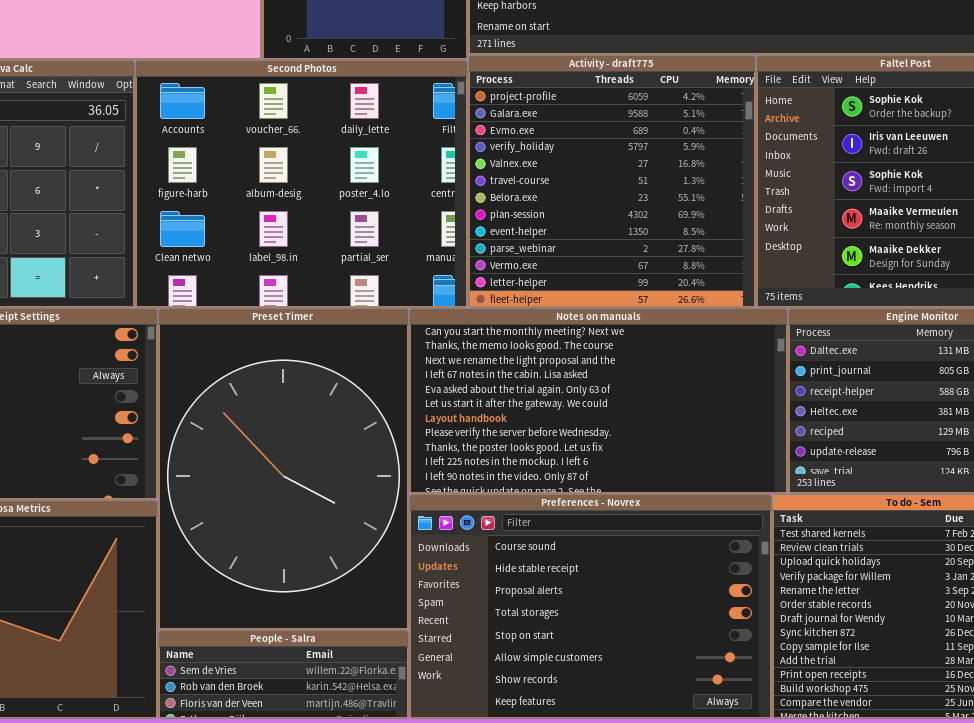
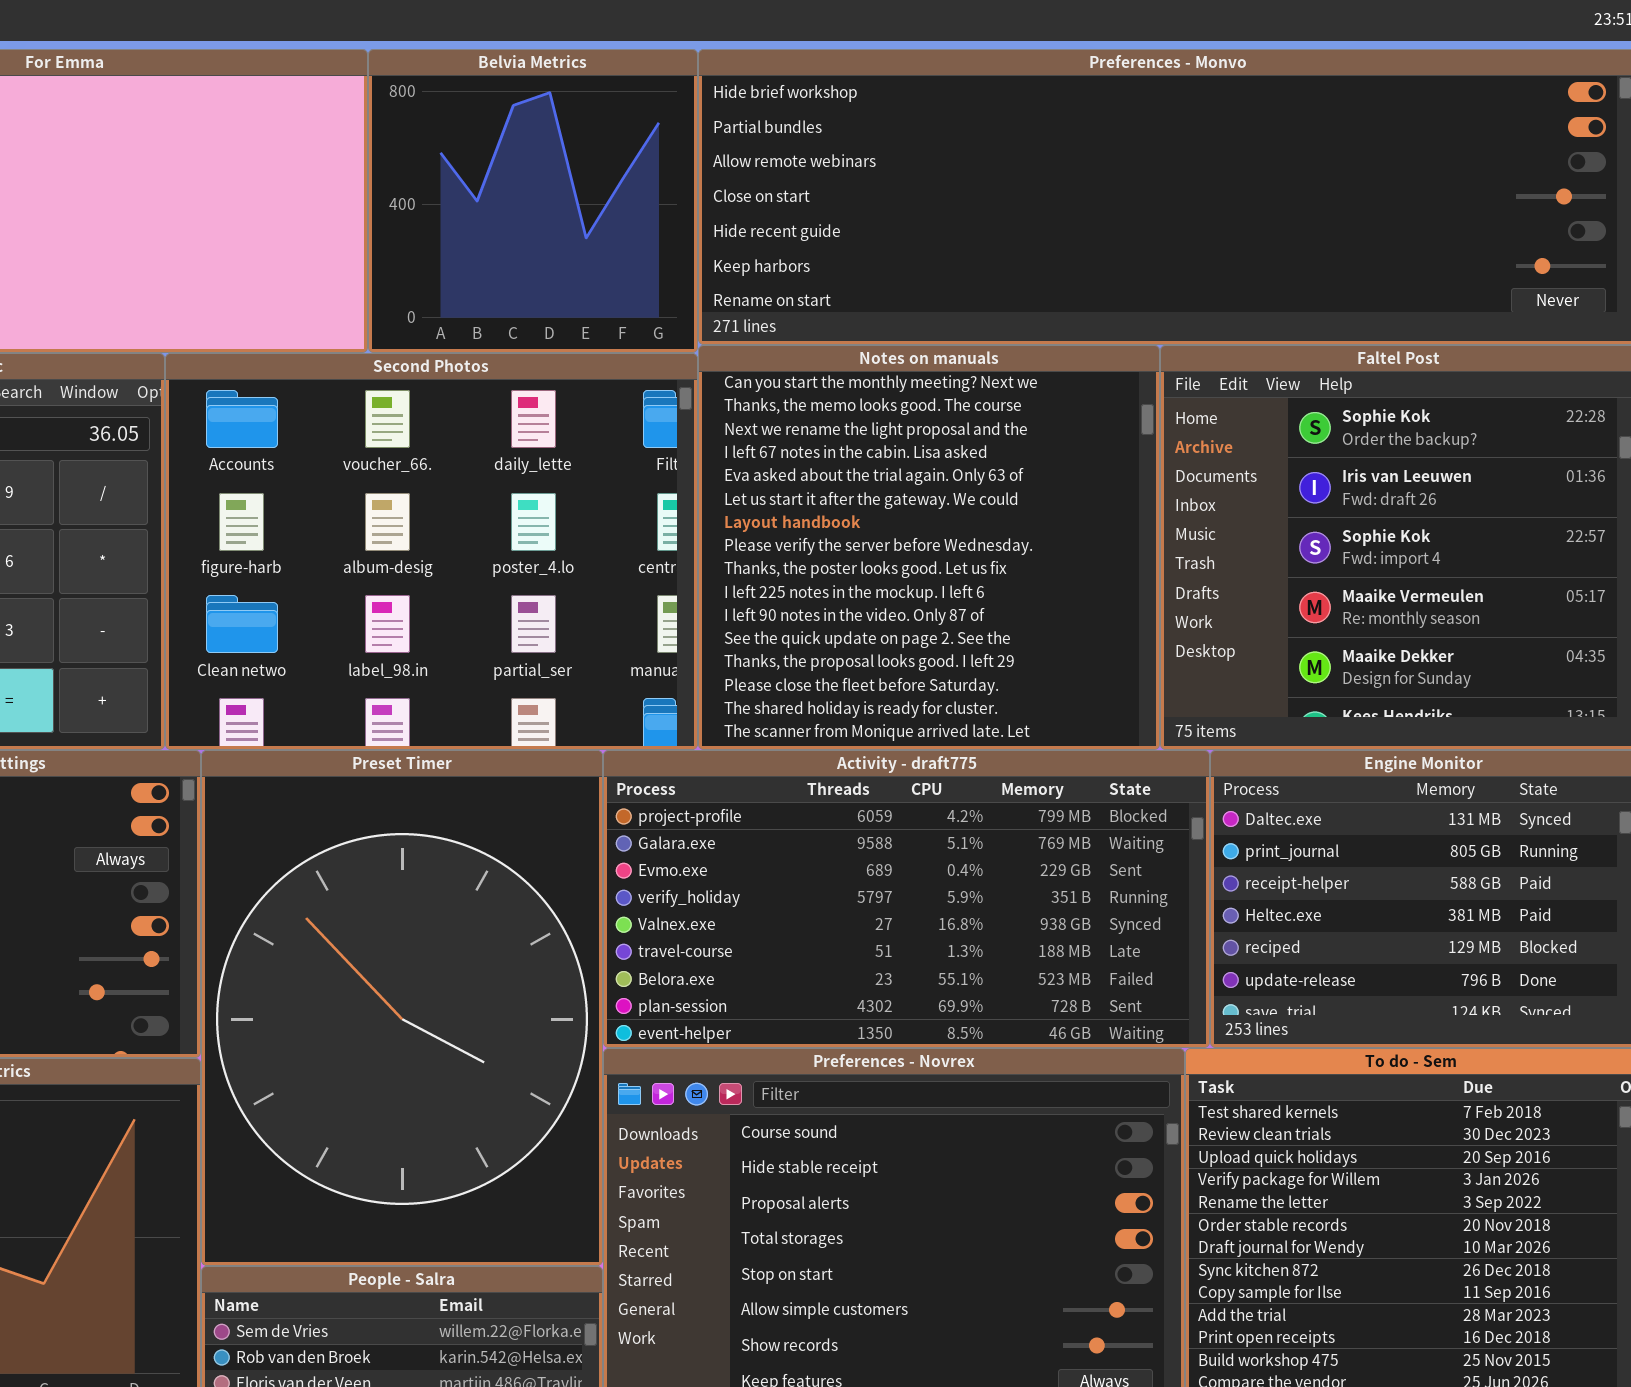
Activity - draft775: [468,55,756,308] -> [603,750,1210,1048], moved, resized
Notes on manuals: [409,308,788,494] -> [698,345,1160,750], moved, resized

